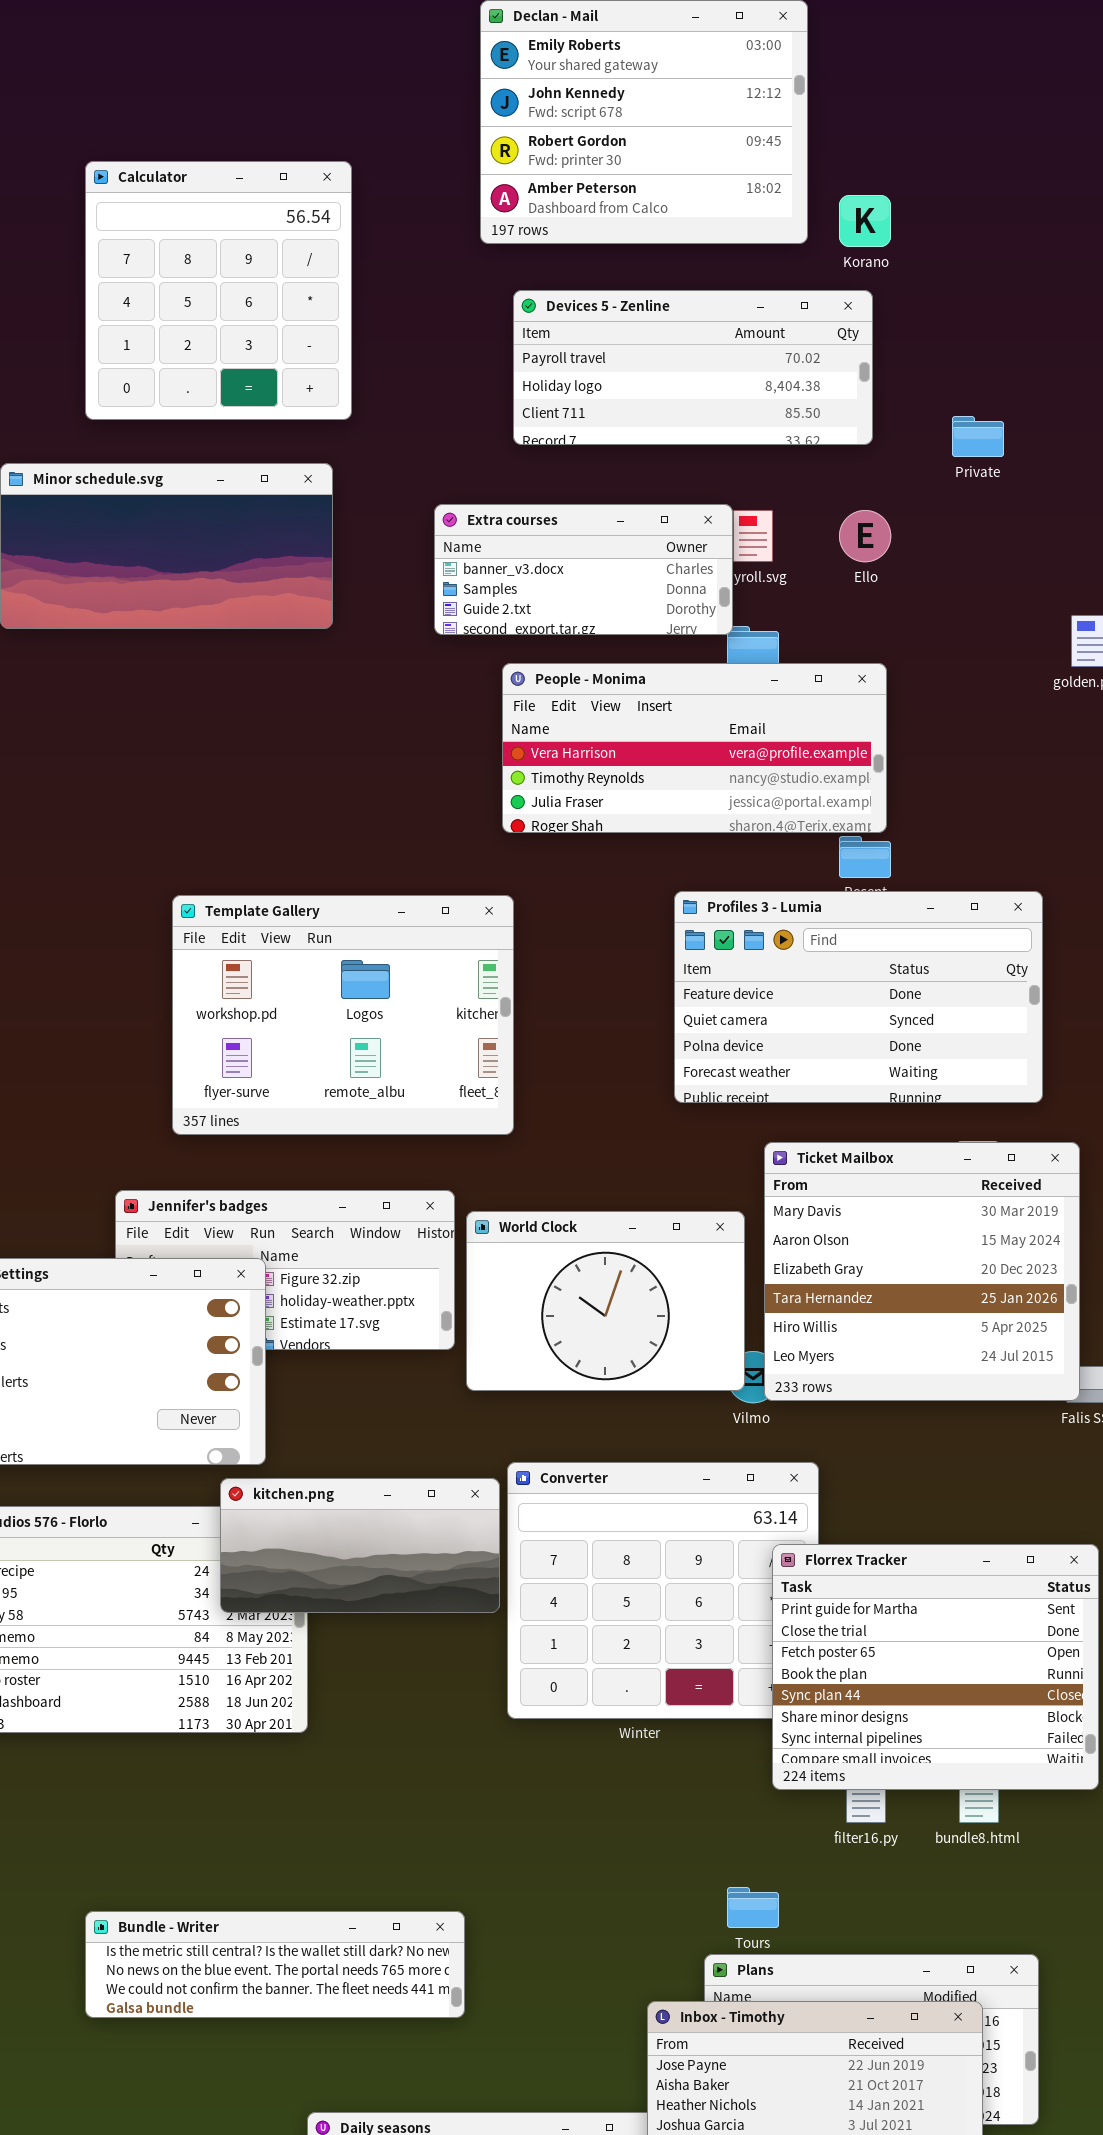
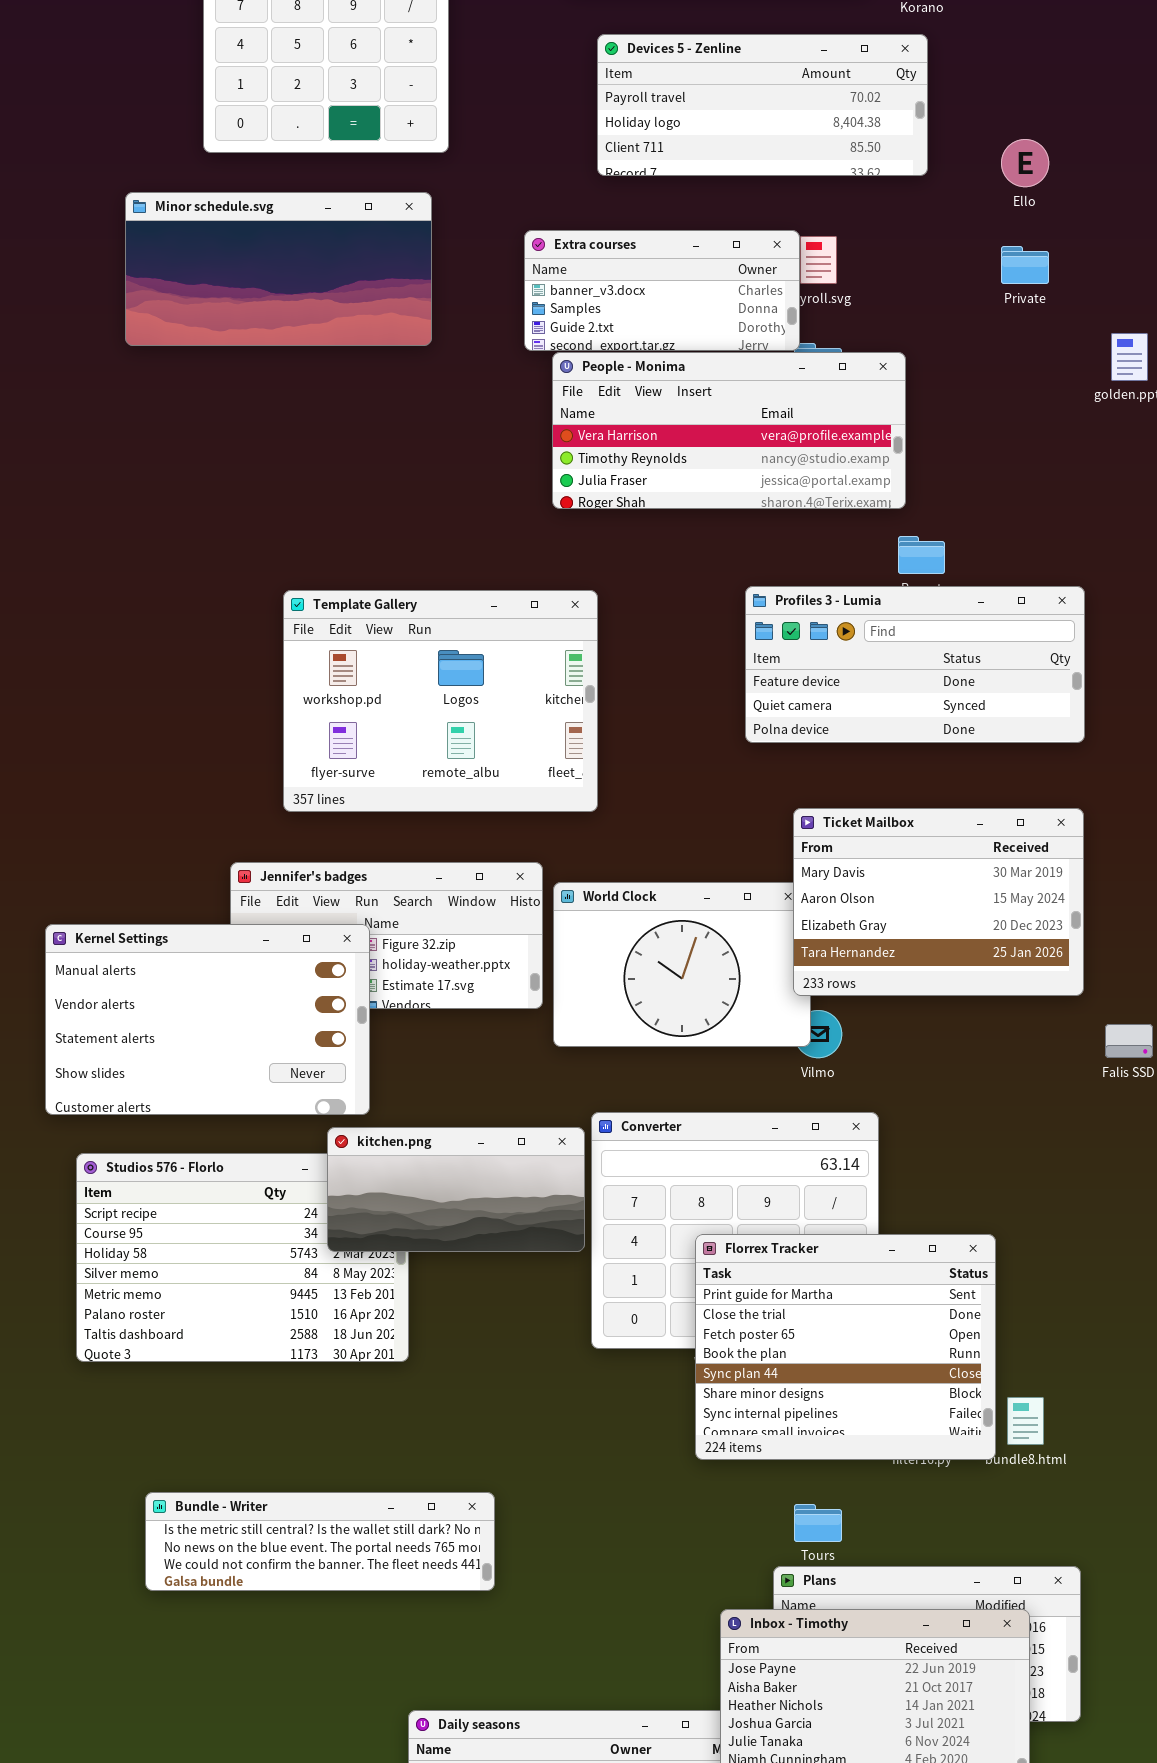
Private: [952,416,1004,457] -> [1001,246,1049,284], moved
Ello: [839,510,891,562] -> [1001,139,1049,187], moved
People - Monima: [502,663,887,833] -> [552,352,906,509], moved
Profiles 3 - Lumia: [674,891,1043,1103] -> [745,586,1085,743], resized
Ticket Mailbox: [764,1142,1080,1401] -> [793,808,1084,996], moved, resized
Florrex Tracker: [772,1544,1099,1790] -> [695,1234,996,1460], moved
Bundle - Writer: [85,1911,465,2018] -> [145,1492,495,1591], moved

